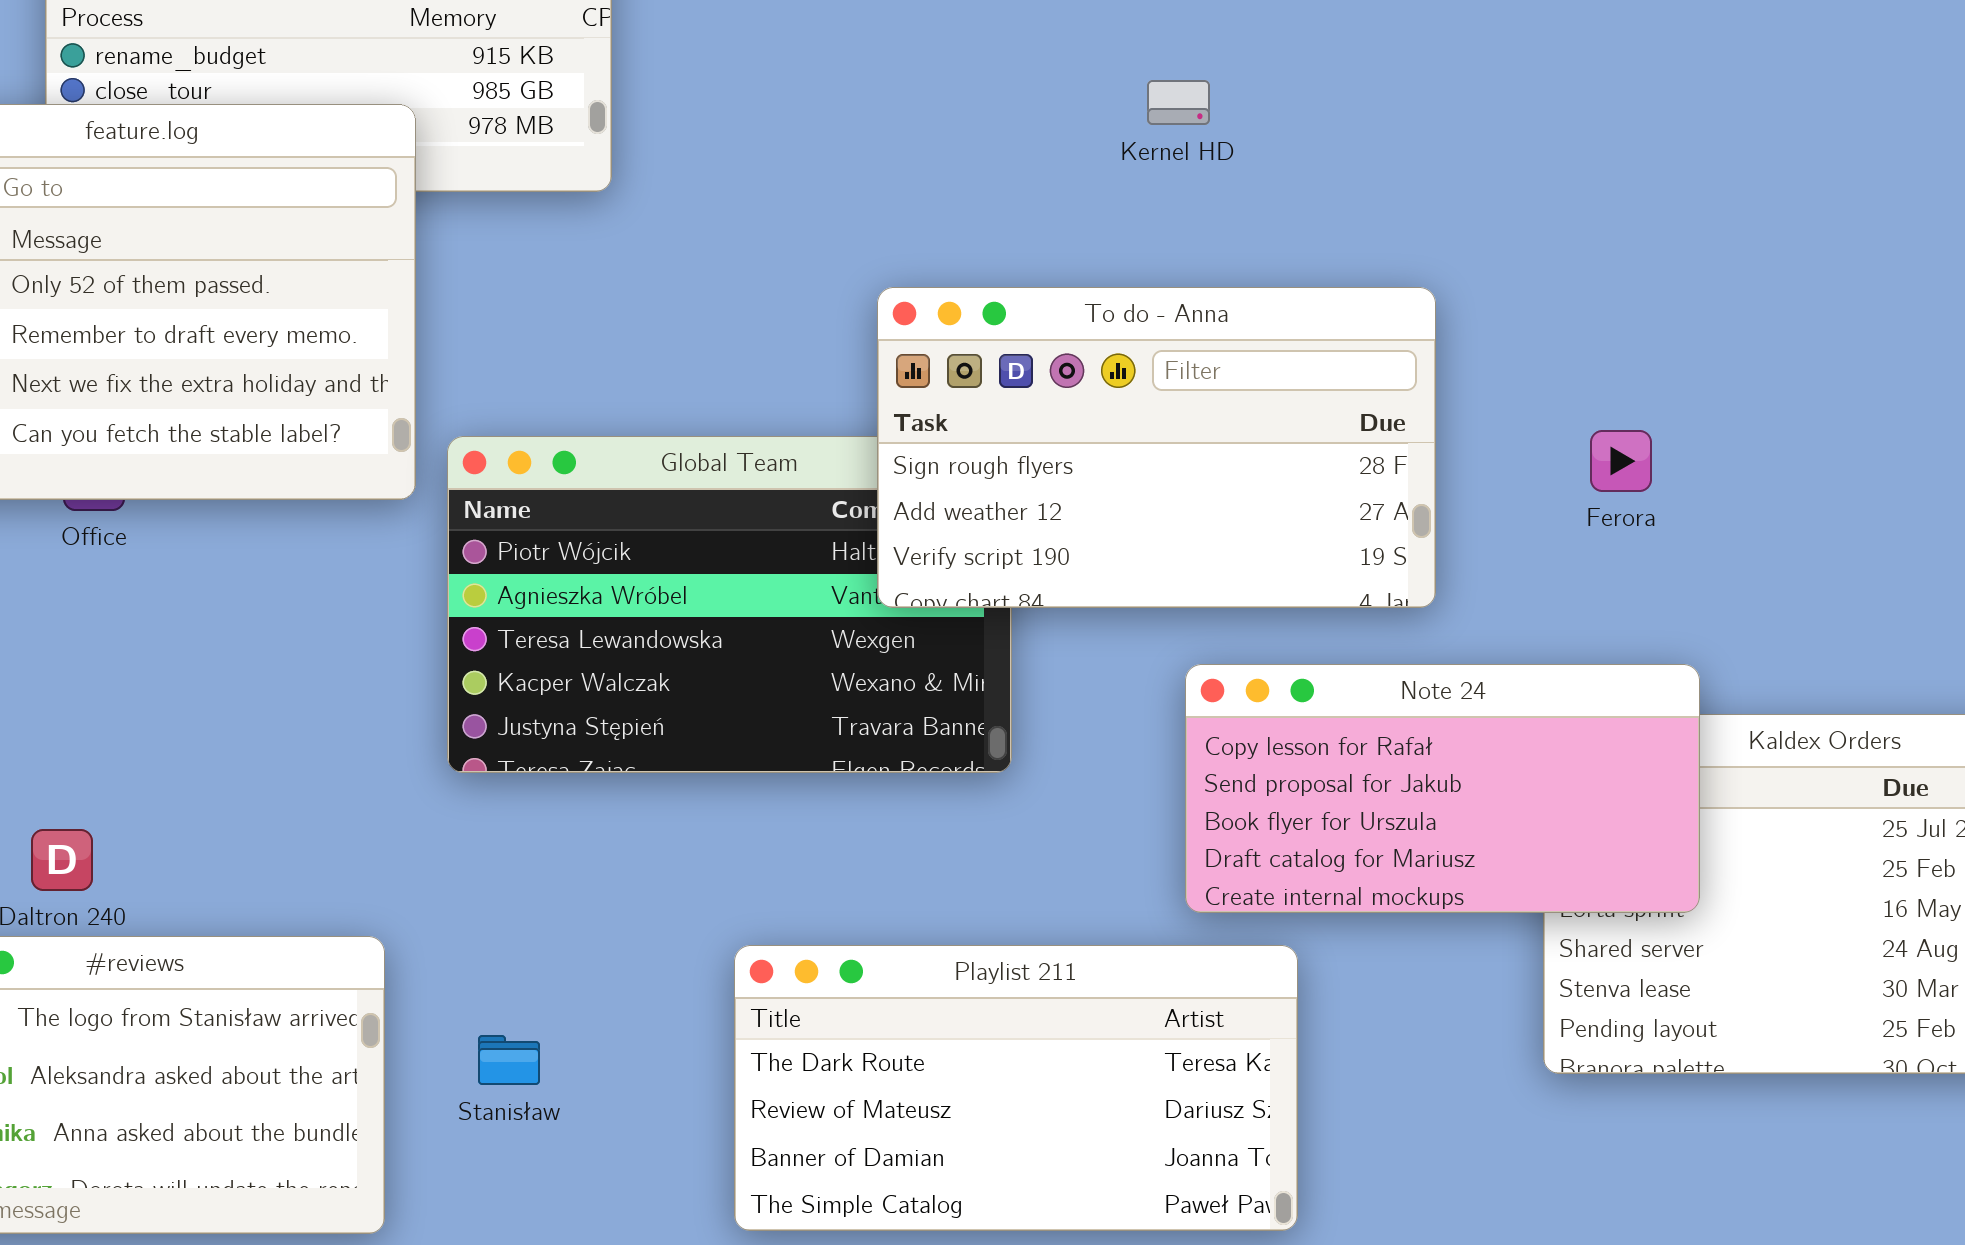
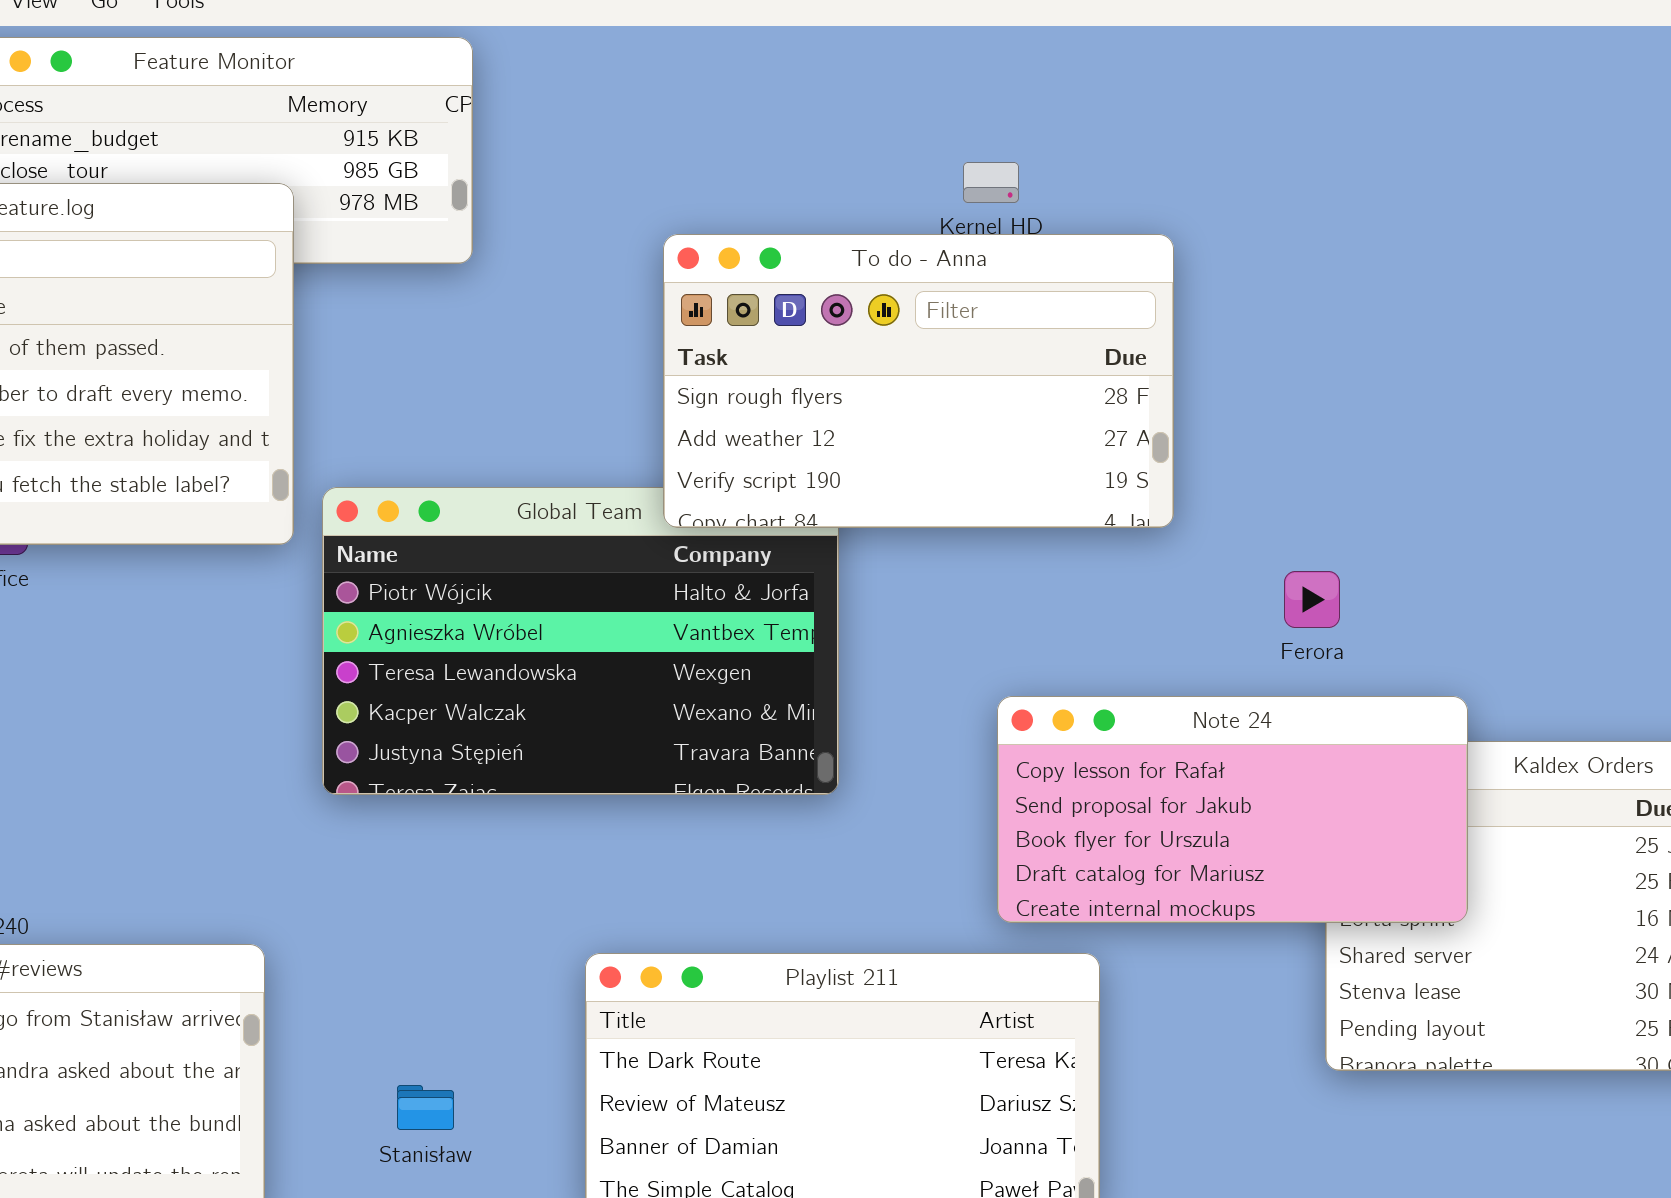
To do - Anna: [877,287,1436,608] -> [663,234,1174,528], moved
Ferora: [1590,430,1652,492] -> [1284,571,1340,628], moved
Stanisław: [478,1035,540,1085] -> [397,1085,454,1130], moved

